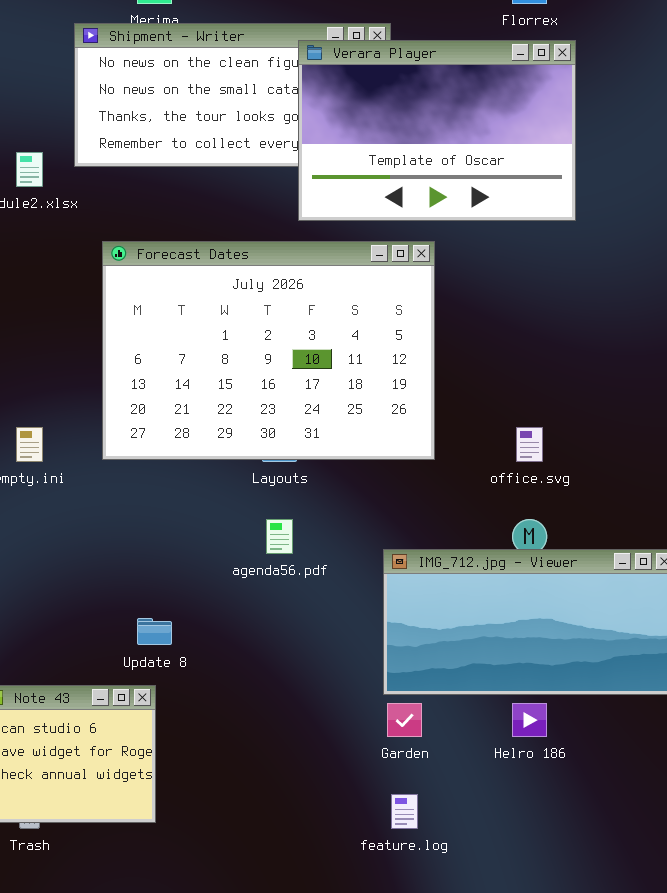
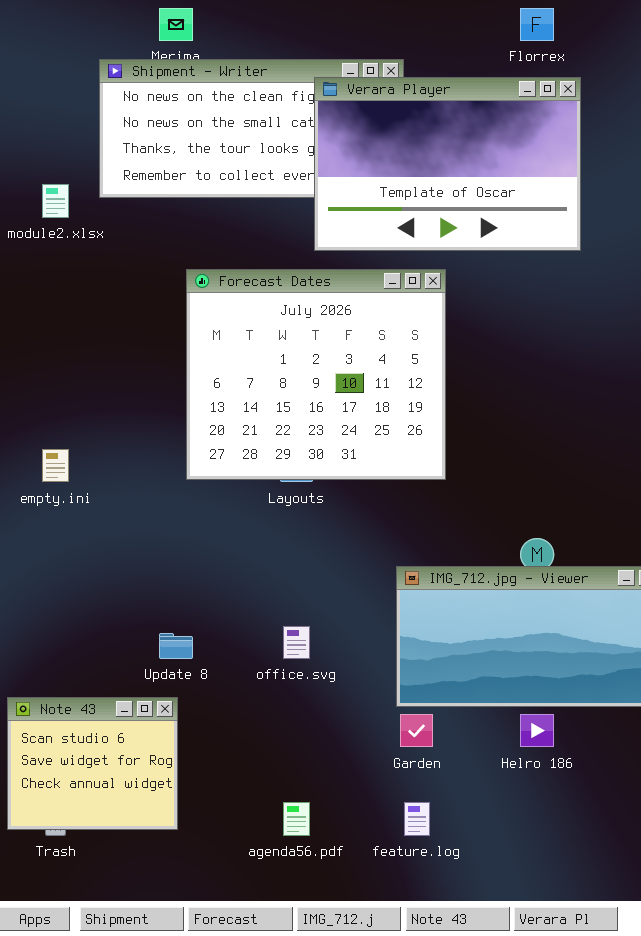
Forecast Dates: [102,241,435,460] -> [186,269,446,480], resized
office.svg: [516,427,543,462] -> [283,626,310,659], moved
agenda56.pdf: [266,519,293,554] -> [283,802,310,836], moved

